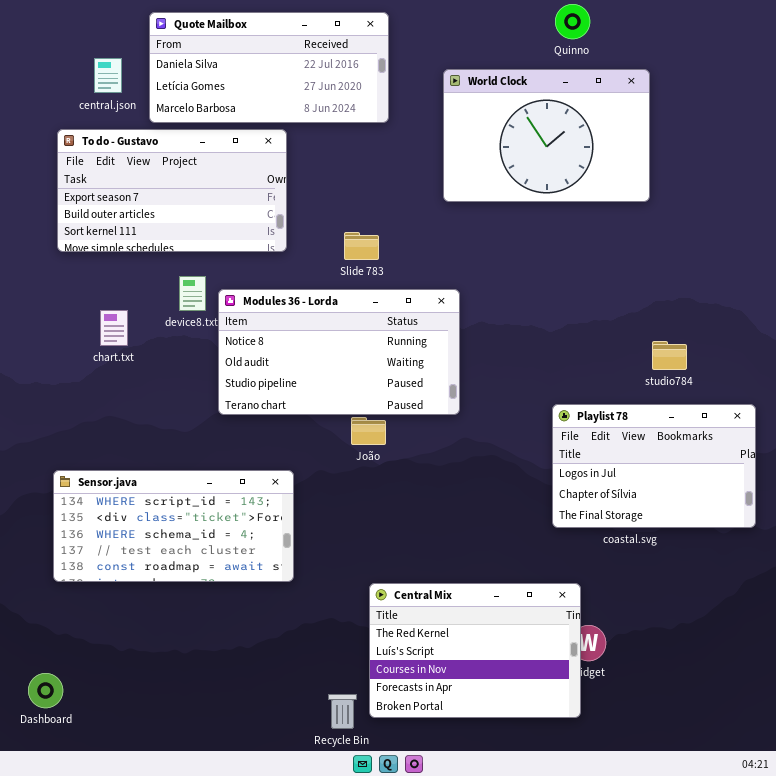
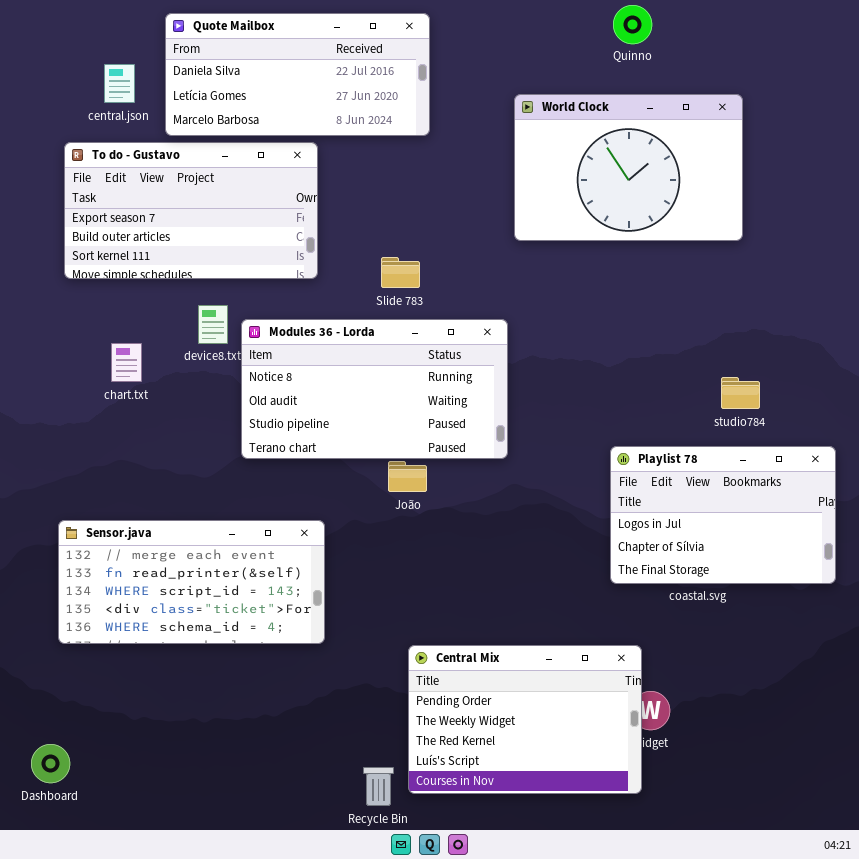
World Clock: [443,69,650,202] -> [514,94,743,241], moved
Sensor.java: [53,470,294,582] -> [58,520,325,644], scrolled up 2 rows
Central Mix: [369,583,581,718] -> [408,645,642,794], scrolled up 2 rows

